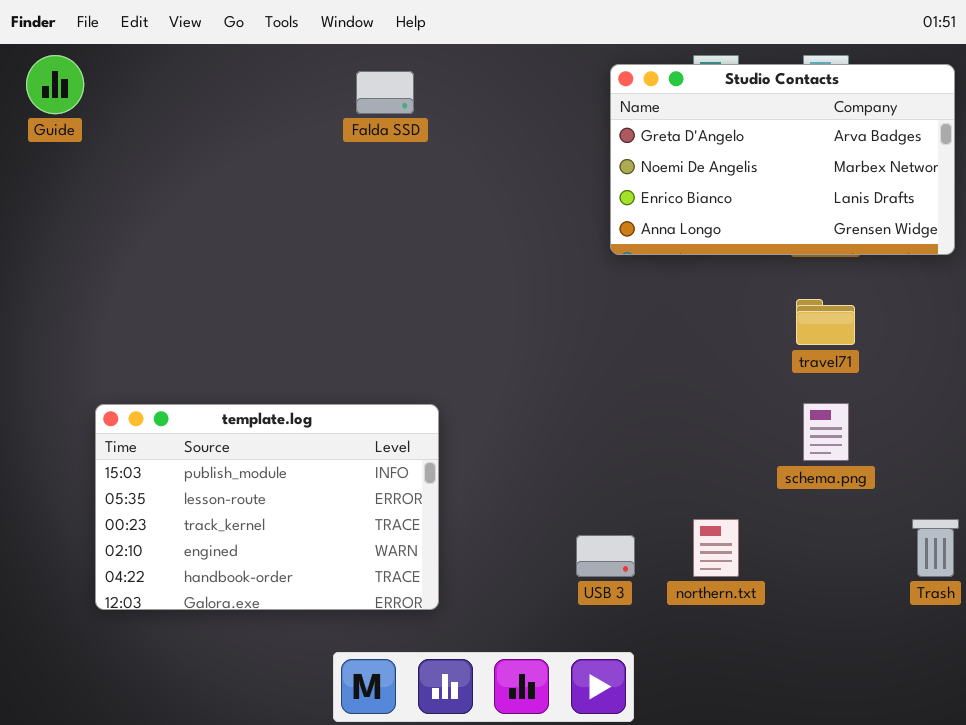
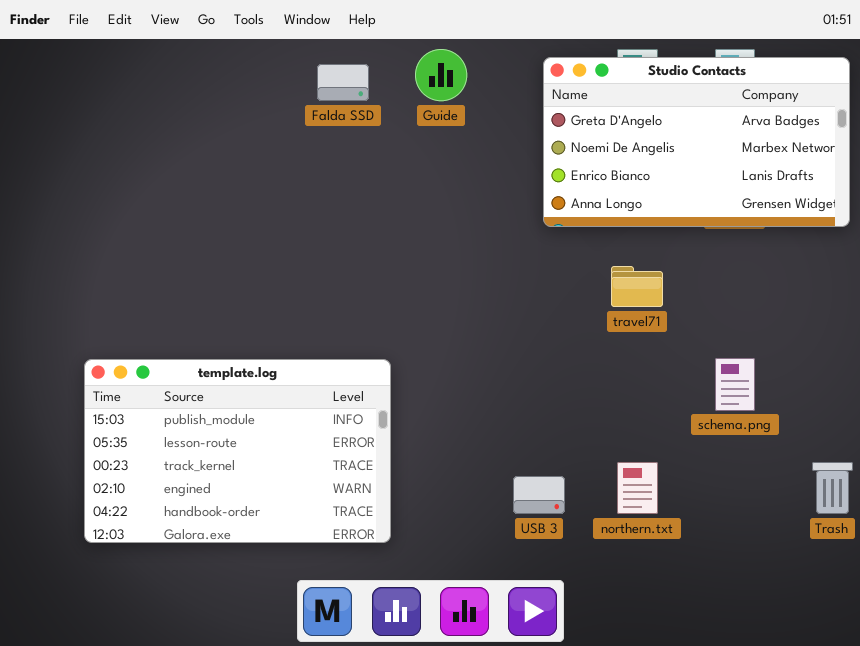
Guide: [26,55,84,114] -> [415,49,467,101], moved
travel71: [796,299,855,345] -> [611,266,663,307], moved

